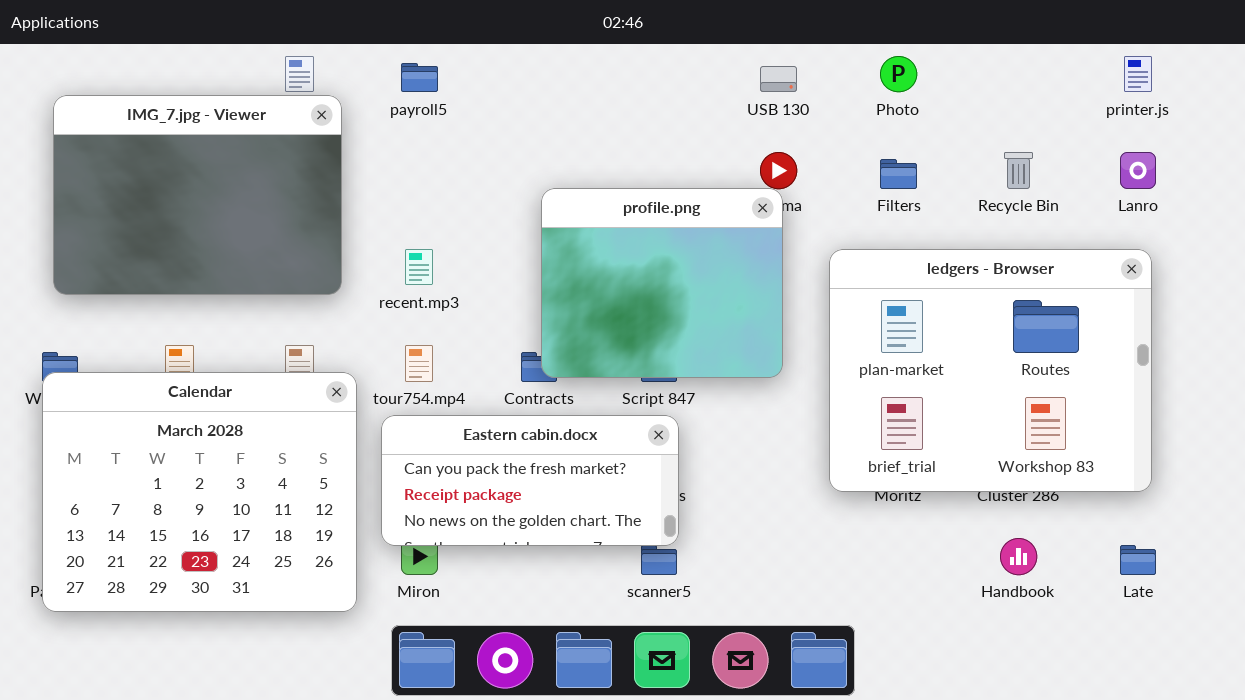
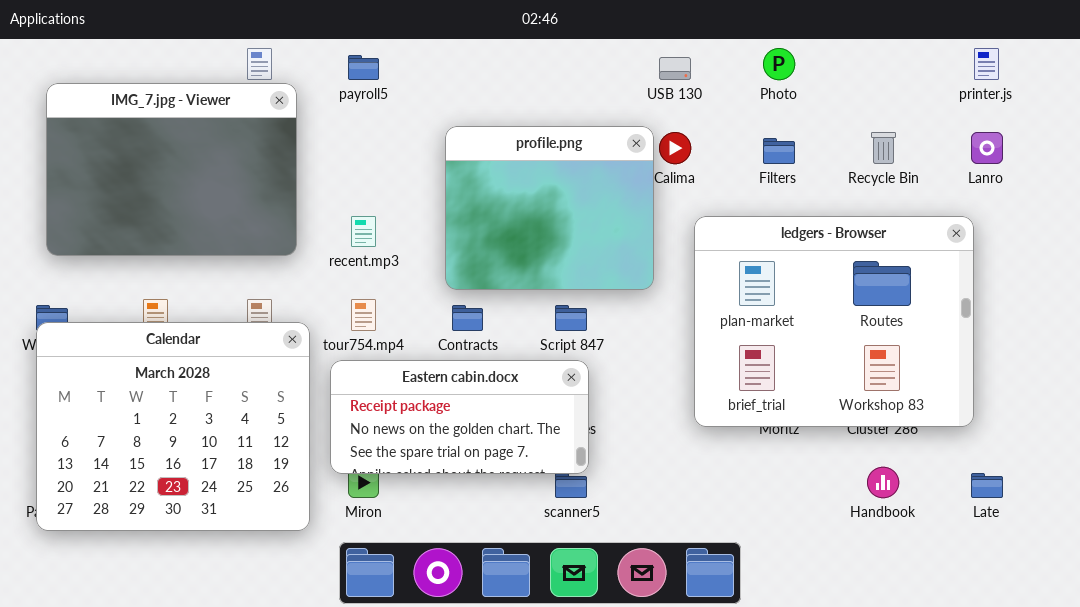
profile.png: [541,188,783,378] -> [445,126,654,290], moved
ledgers - Browser: [829,249,1152,492] -> [694,216,974,427], moved
Eastern cabin.docx: [381,415,679,546] -> [330,360,589,474], scrolled down 1 row

